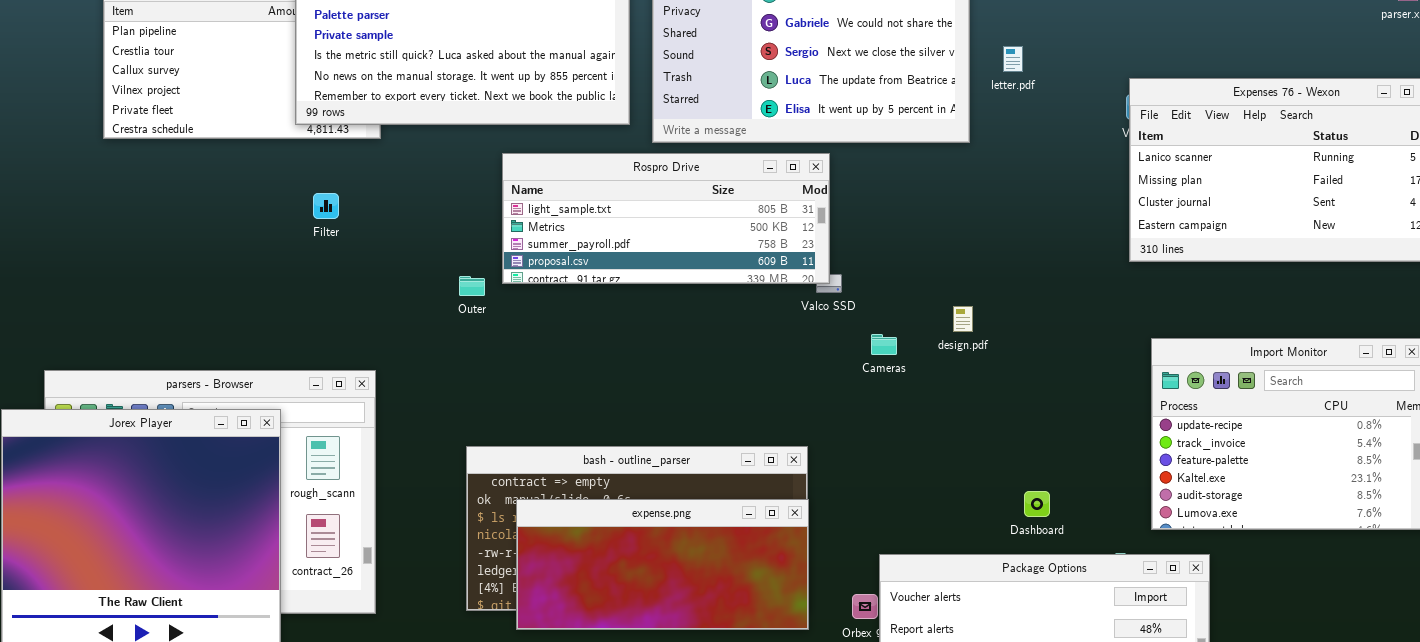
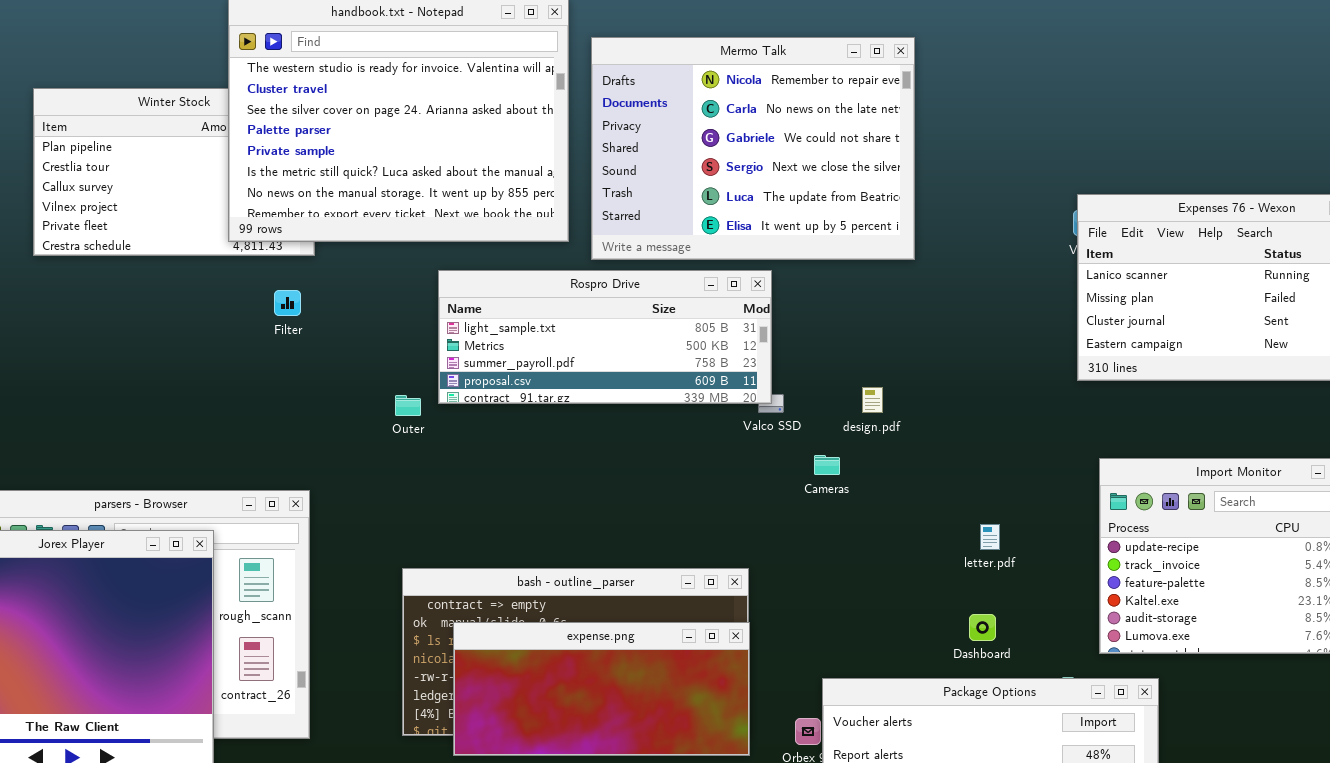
letter.pdf: [1003,46,1023,72] -> [980,524,1000,550], moved
Filter: [313,193,339,219] -> [274,290,301,316], moved
design.pdf: [953,306,973,332] -> [862,387,883,413], moved

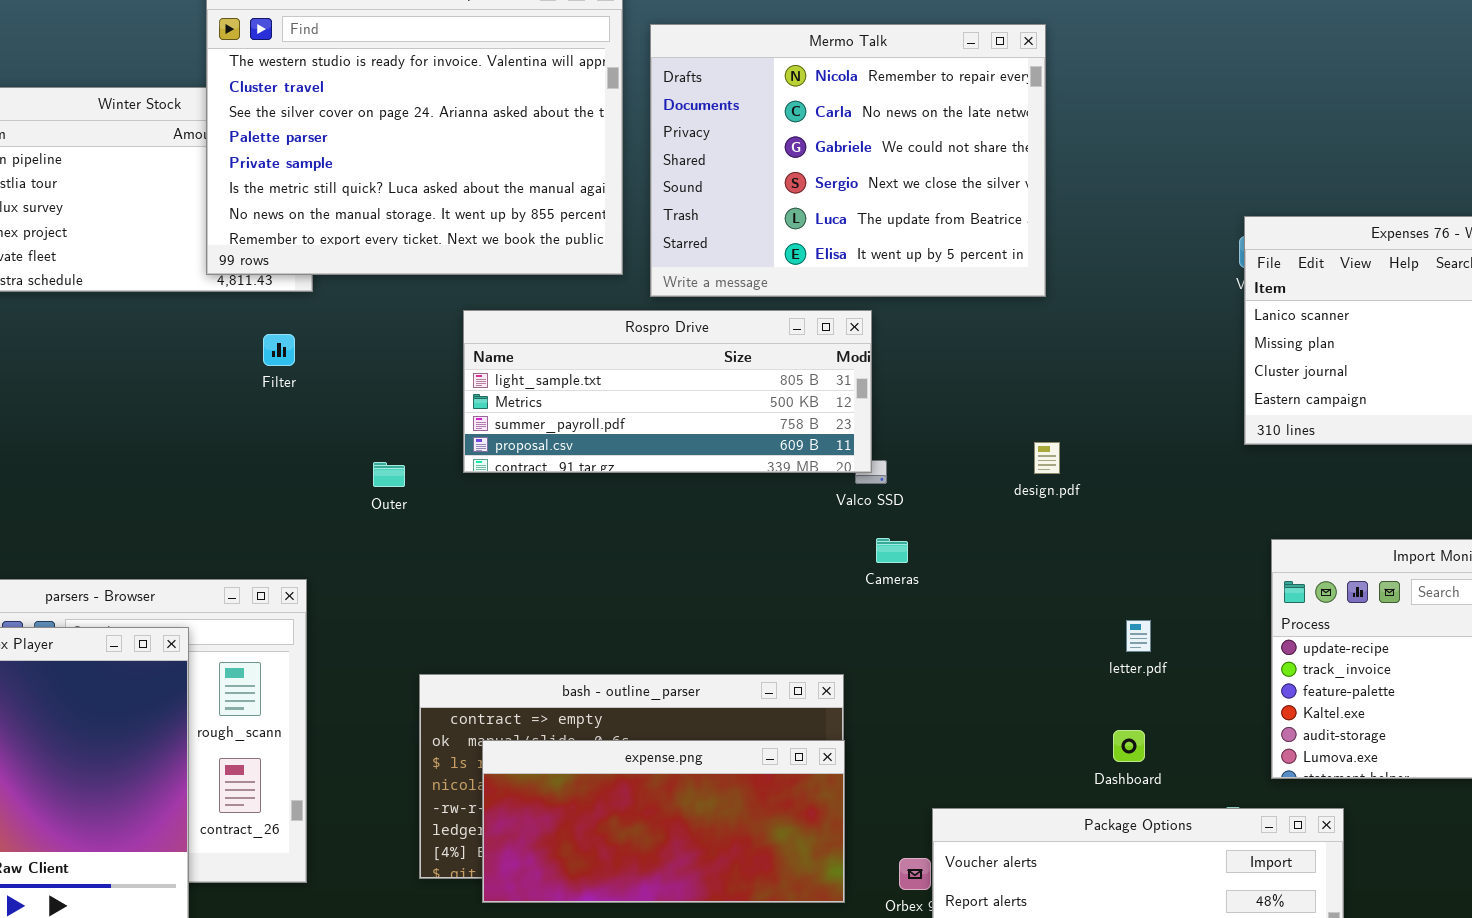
design.pdf: [862,387,883,413] -> [1034,442,1060,474], moved
Outer: [395,395,421,416] -> [373,462,405,487], moved
Cameras: [814,455,840,475] -> [876,538,908,563], moved

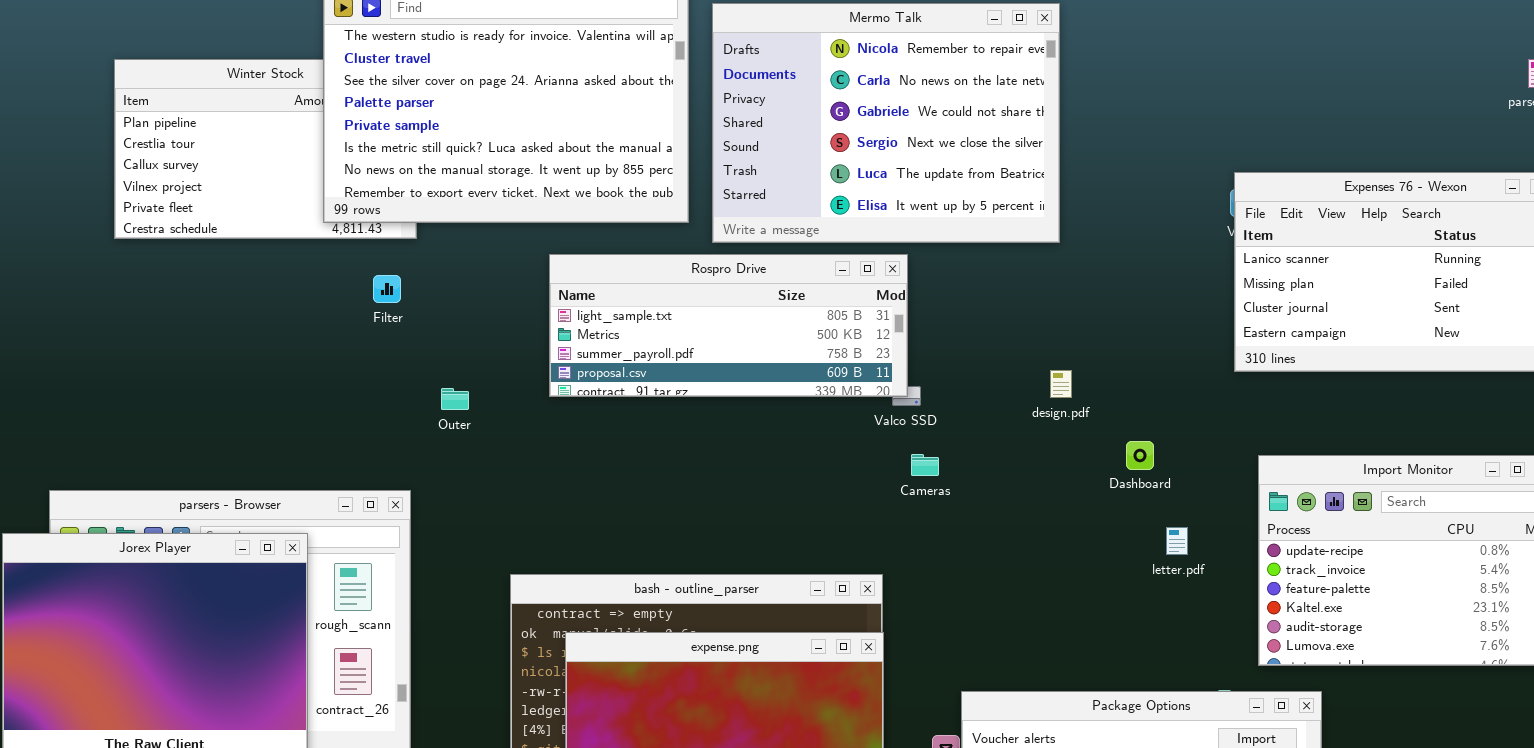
Outer: [373,462,405,487] -> [441,388,469,410], moved
letter.pdf: [1126,620,1151,652] -> [1166,527,1188,555], moved
Dashboard: [1113,730,1145,762] -> [1126,441,1154,470], moved

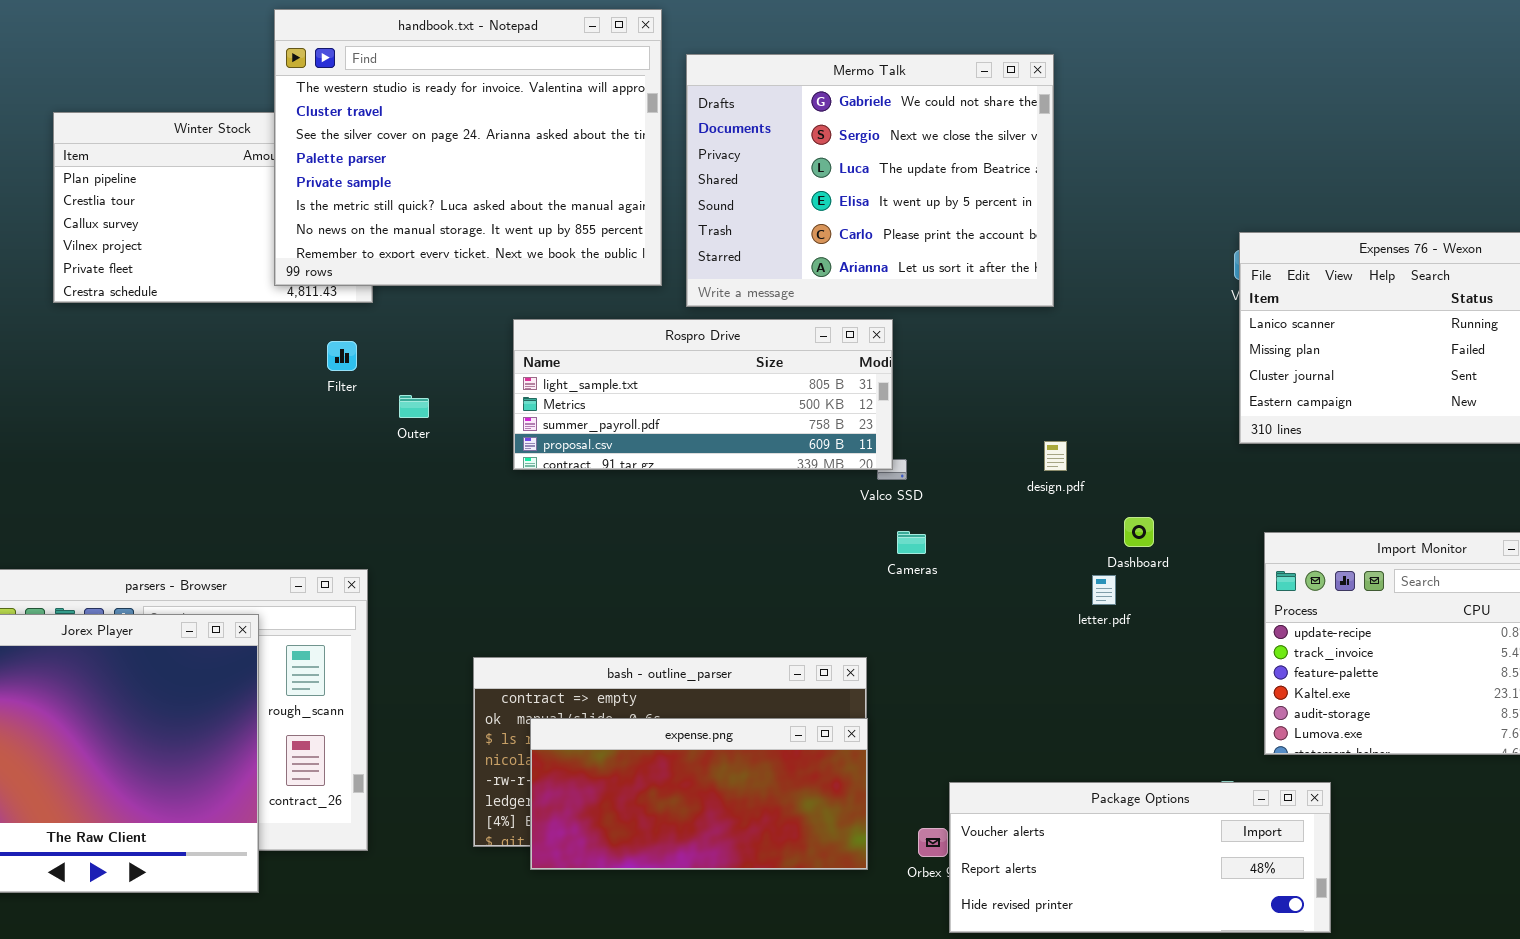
Mermo Talk: [712,3,1060,243] -> [686,54,1054,307], scrolled down 2 rows
Outer: [441,388,469,410] -> [399,395,429,418], moved
letter.pdf: [1166,527,1188,555] -> [1092,575,1116,605], moved

